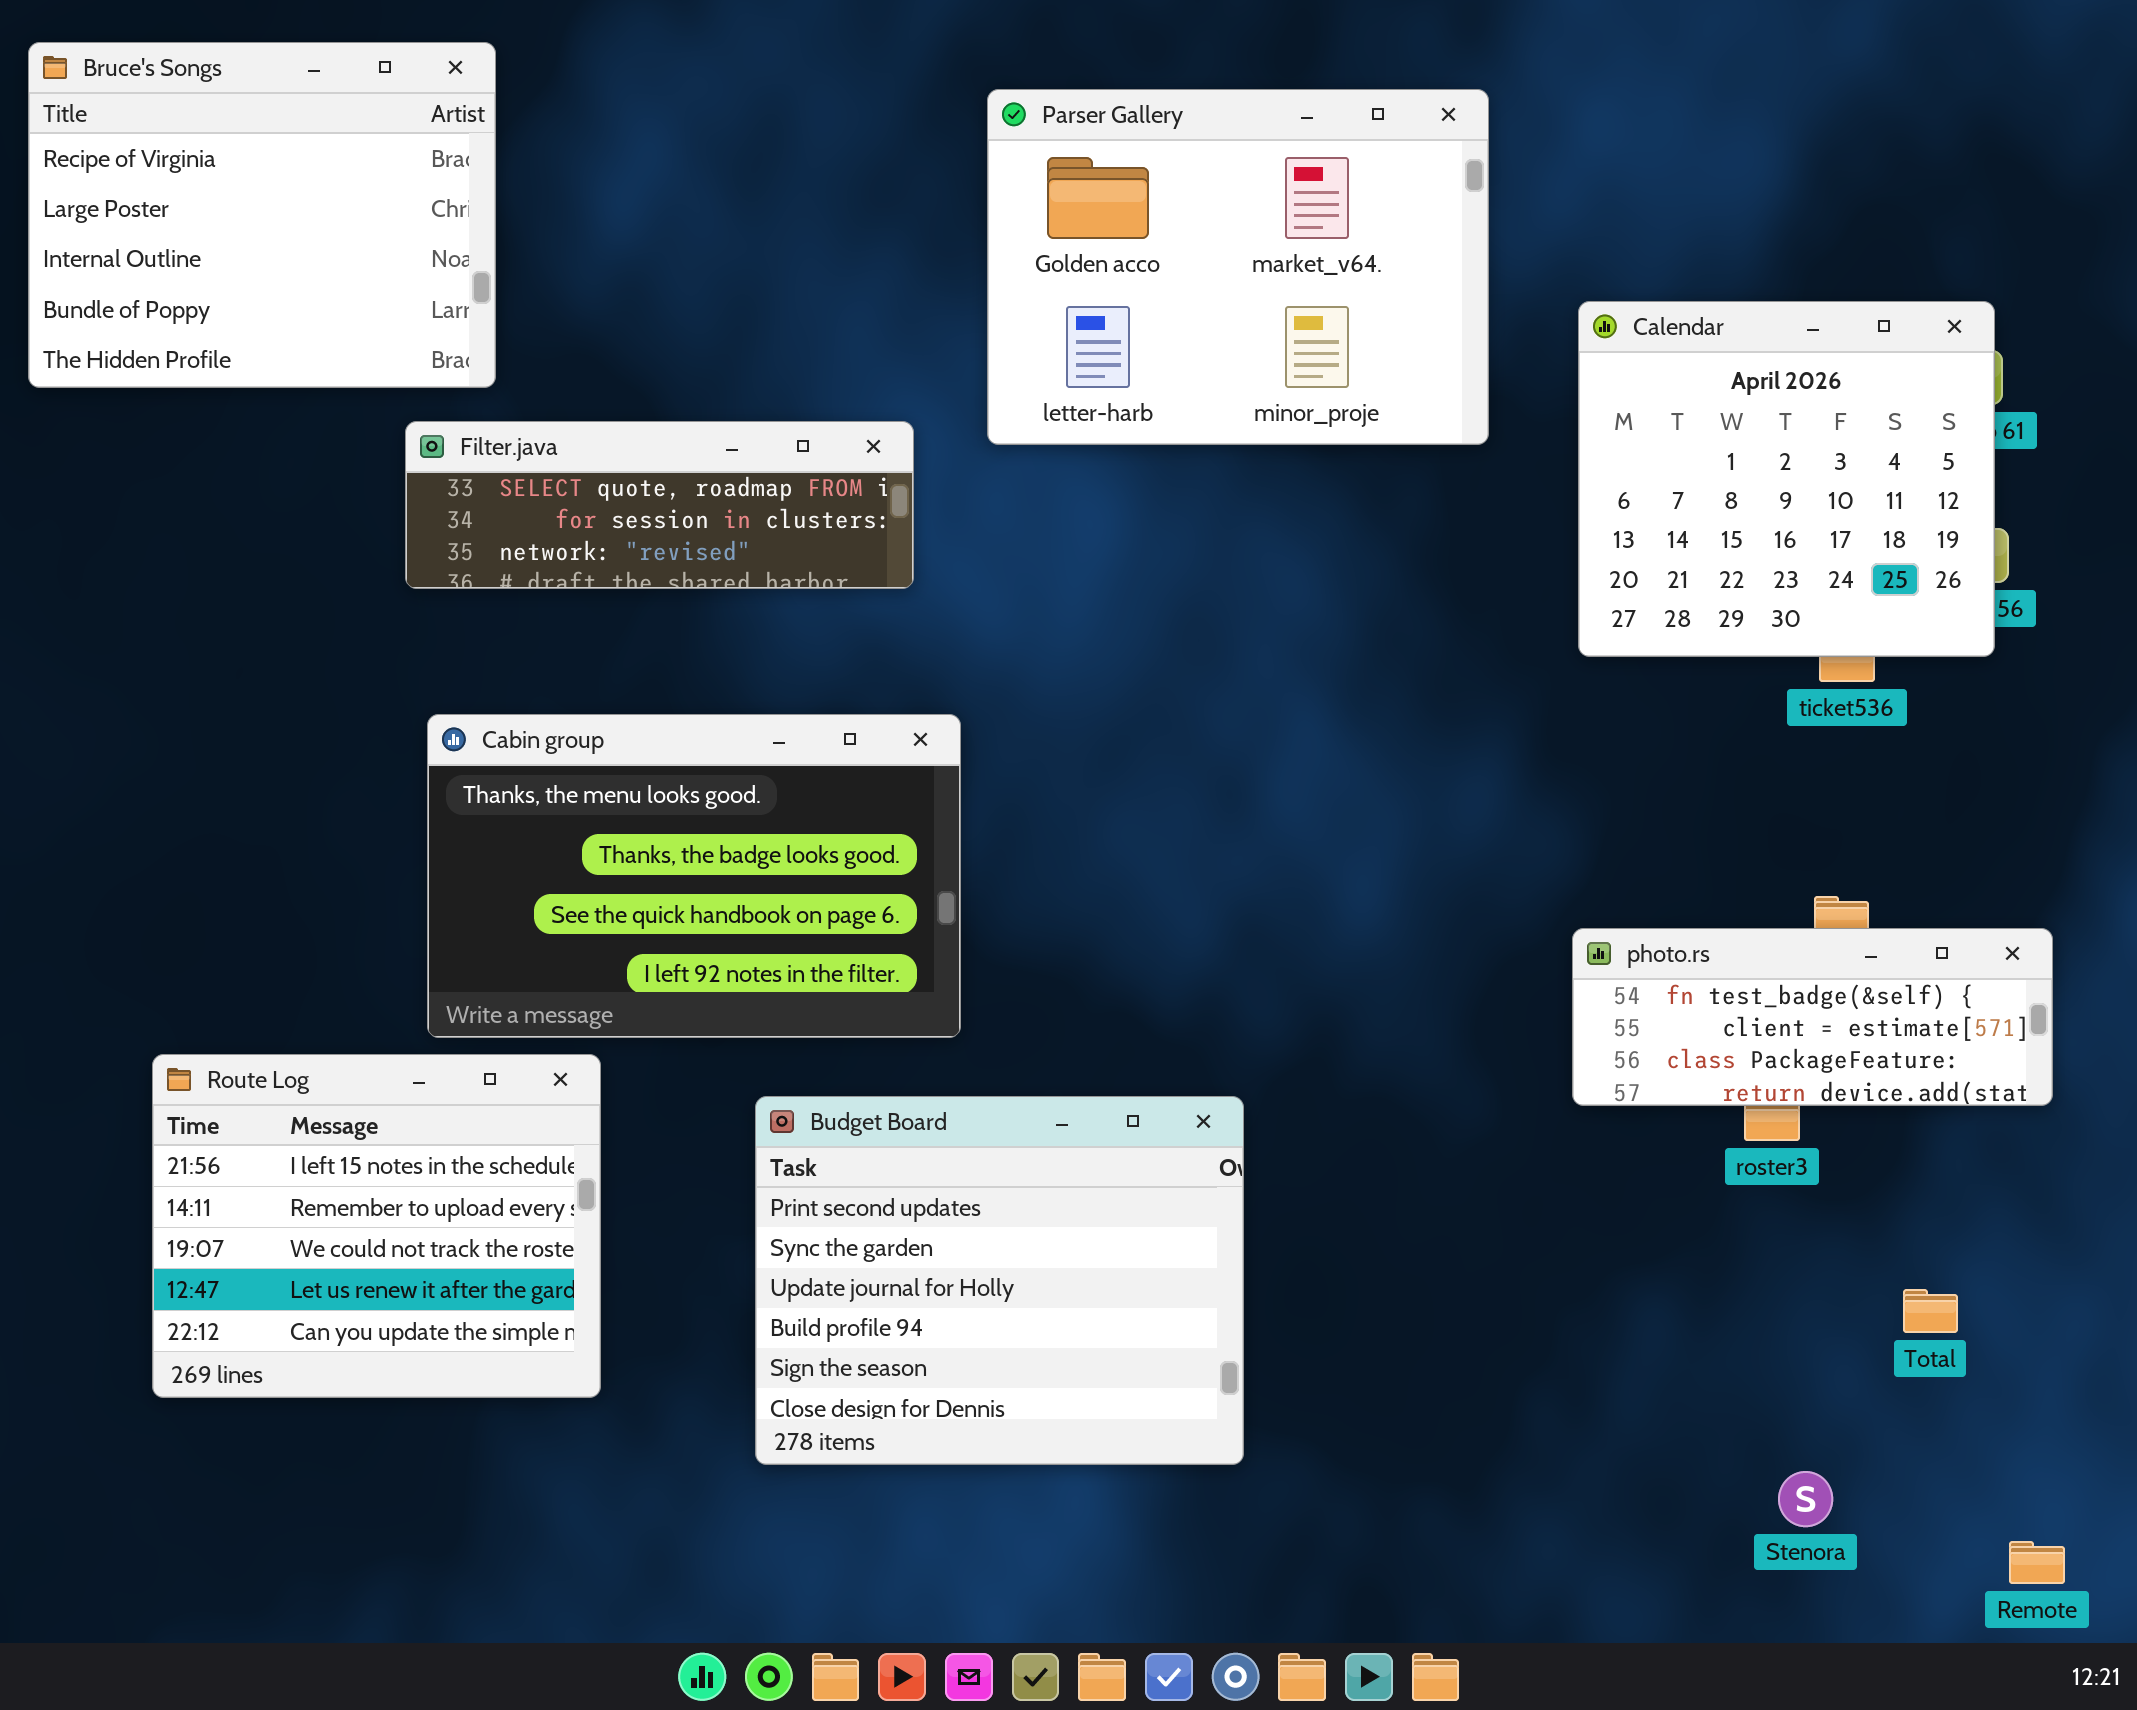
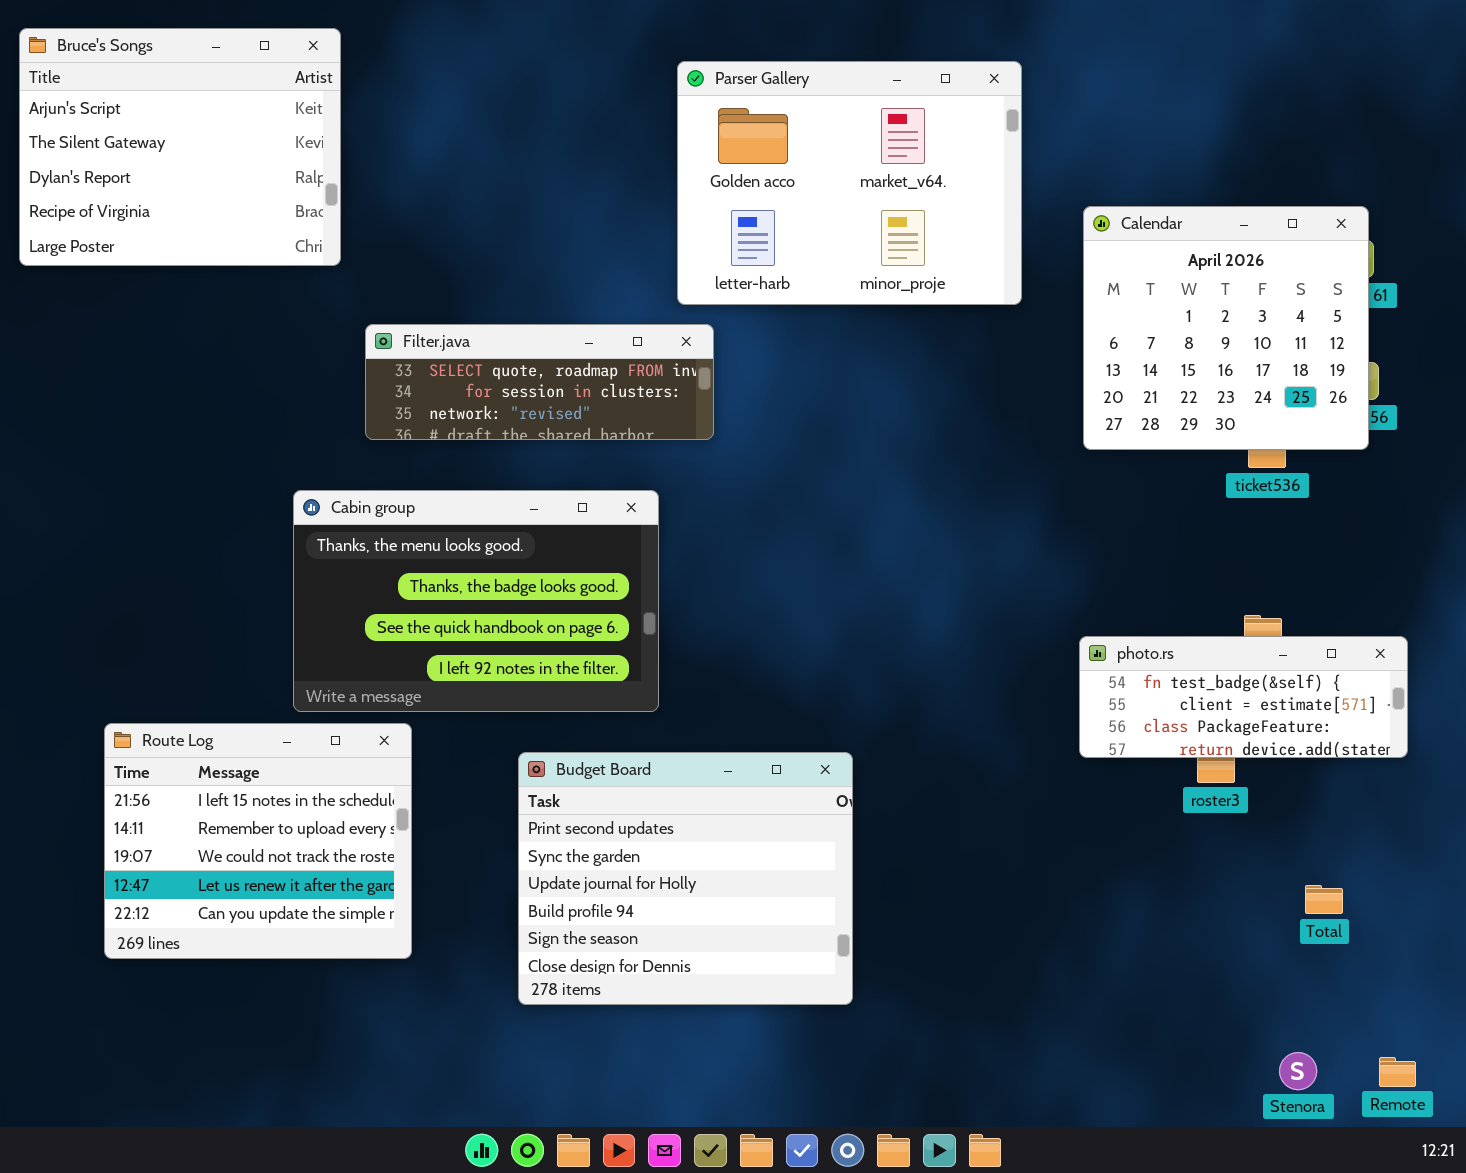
Bruce's Songs: [28,42,496,388] -> [19,28,341,266], scrolled up 3 rows
Filter.java: [405,421,914,589] -> [365,324,714,440], moved
Stenora: [1778,1471,1833,1527] -> [1279,1052,1317,1090], moved

